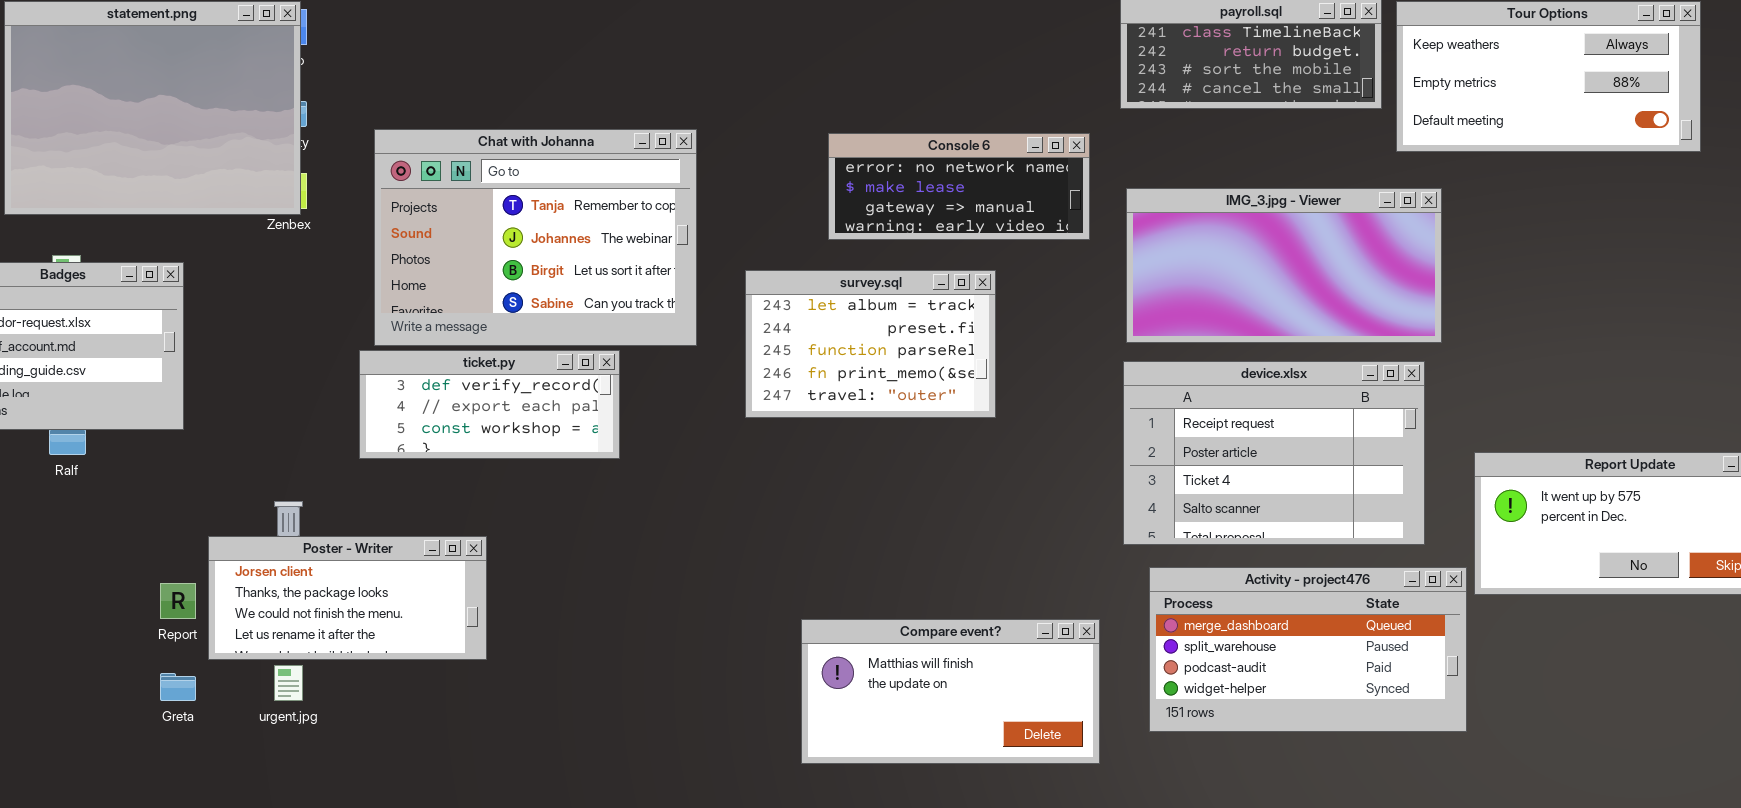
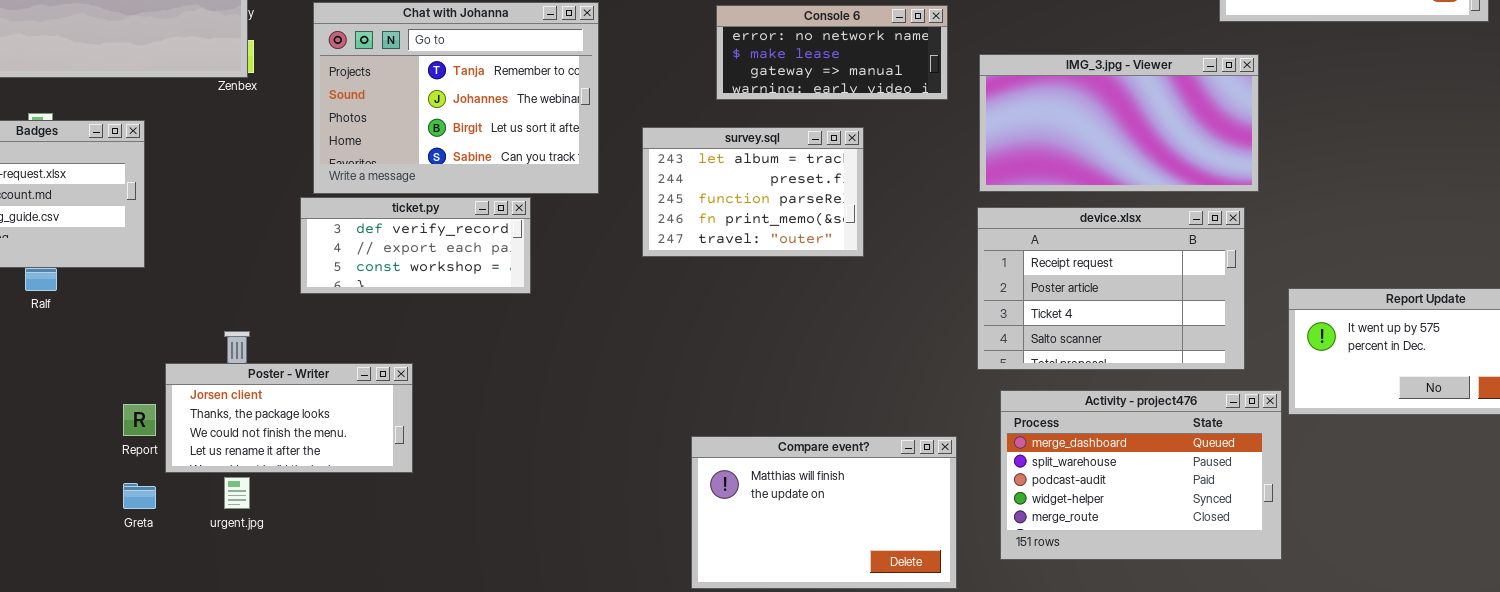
Activity - project476: [1149,567,1467,732] -> [1000,390,1282,560], resized
Compare event?: [801,619,1100,764] -> [691,436,957,589], resized

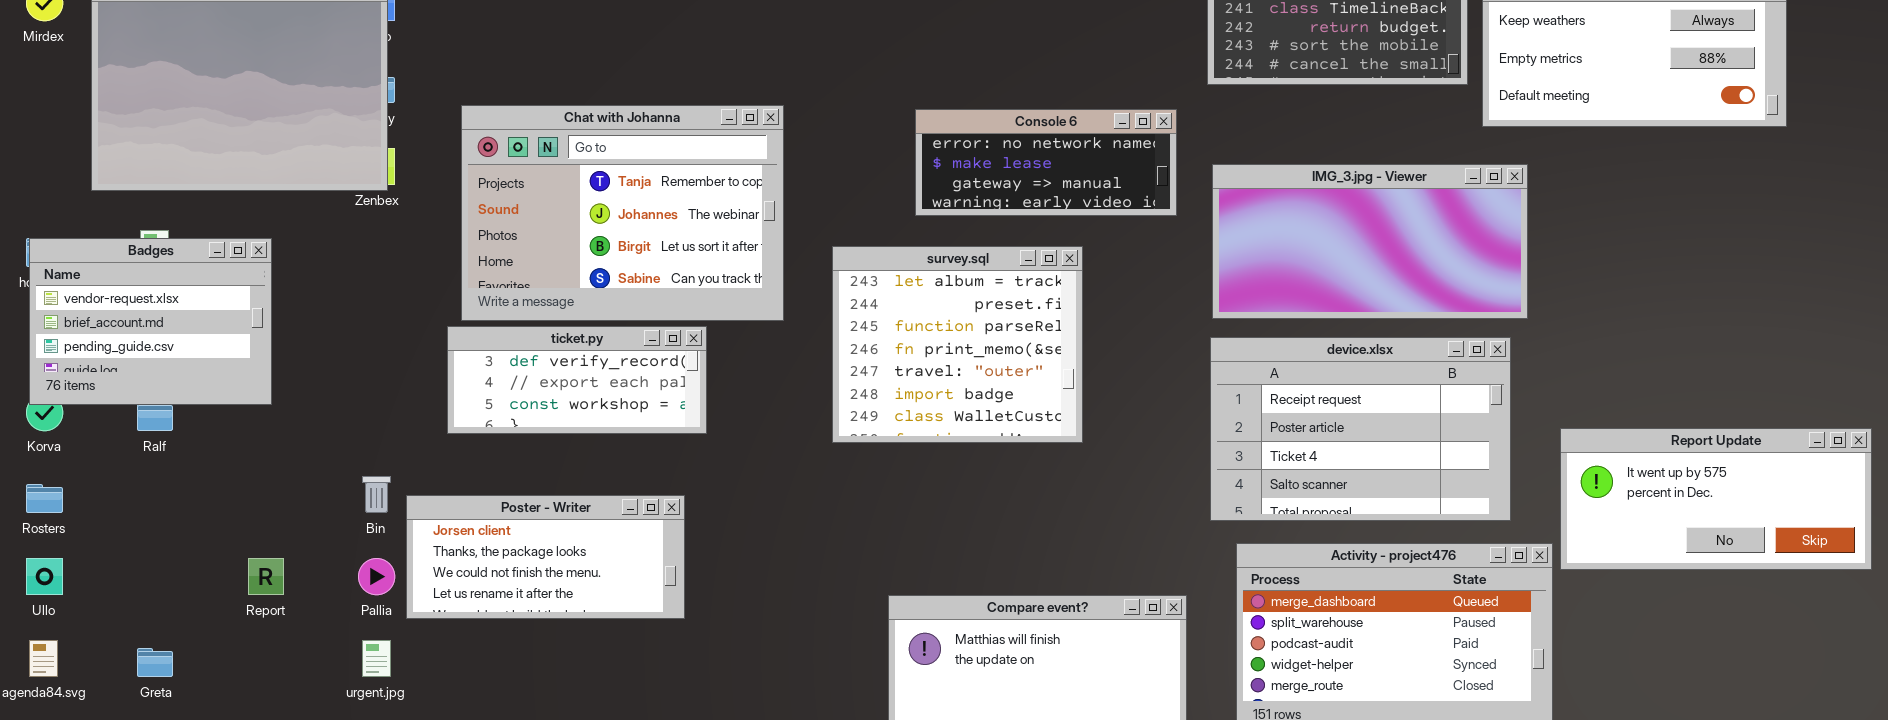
survey.sql: [642,127,864,257] -> [832,246,1083,443], resized
Poster - Writer: [165,363,413,473] -> [406,495,685,619], moved
Greta: [123,483,156,509] -> [137,648,173,677], moved

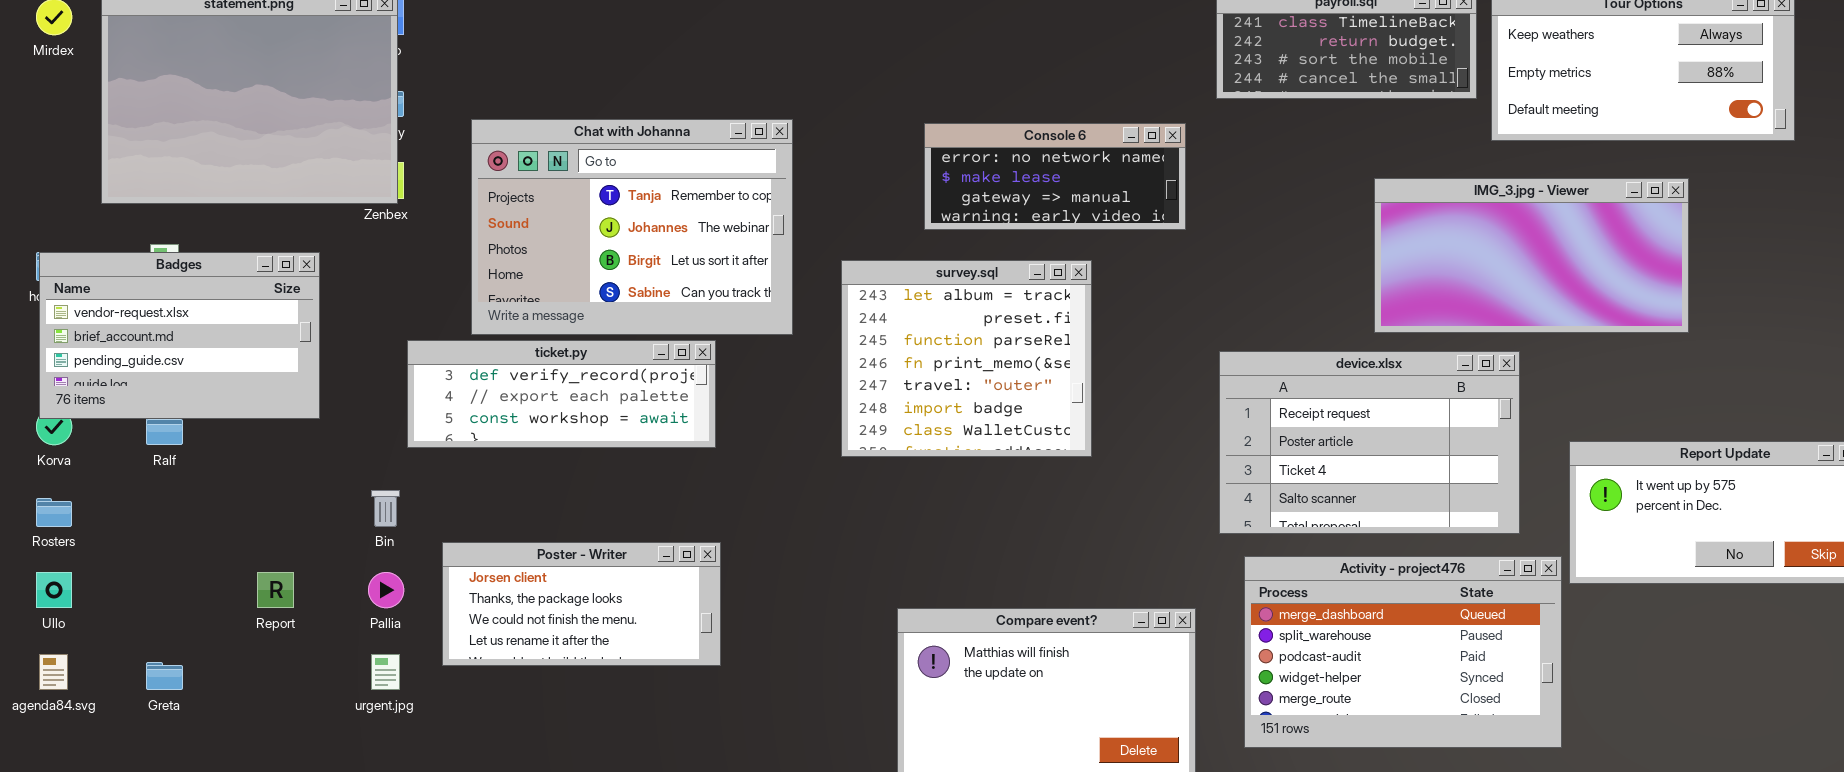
IMG_3.jpg - Viewer: [1212,164,1528,319] -> [1374,178,1689,333], moved
Badges: [29,238,272,405] -> [39,252,320,419], resized
ticket.py: [447,326,707,434] -> [407,340,716,448], resized
Poster - Writer: [406,495,685,619] -> [442,542,721,666], moved

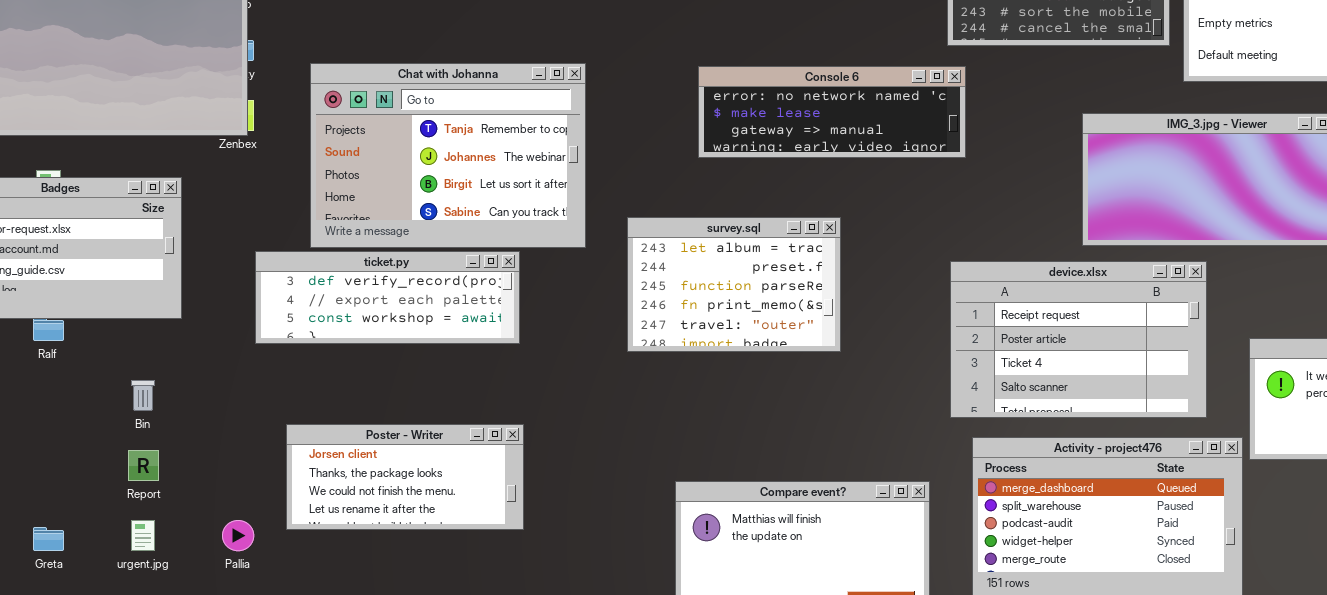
Console 6: [924,123,1186,230] -> [698,66,966,158], resized
survey.sql: [841,260,1092,457] -> [627,217,841,352], resized
Bin: [371,490,400,527] -> [131,380,155,411], moved
Pallia: [368,572,404,608] -> [222,520,254,551], moved
urgent.jpg: [371,654,400,690] -> [131,520,155,551], moved

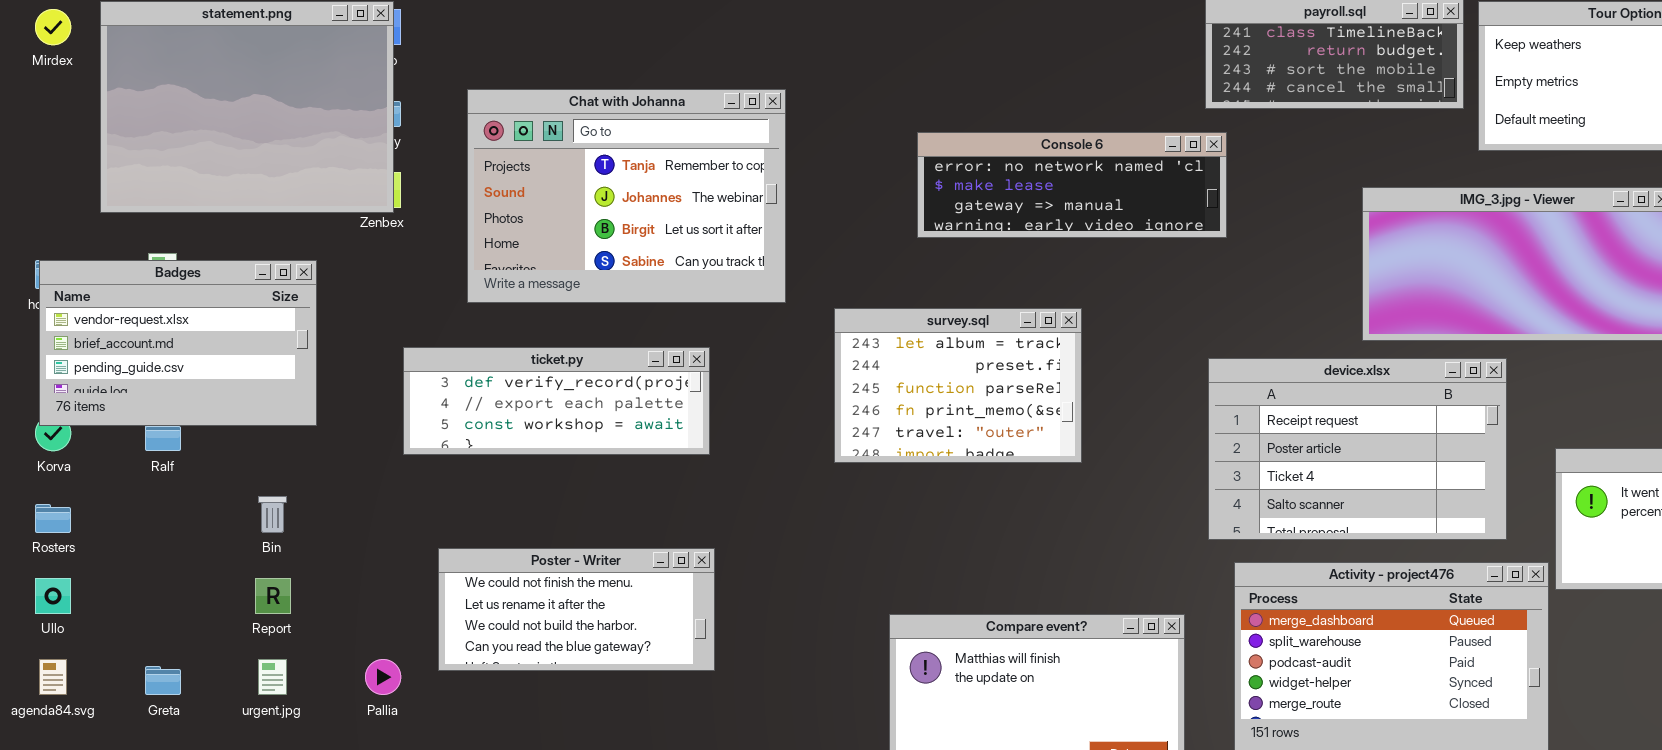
Chat with Johanna: [310,63,586,248] -> [467,89,786,303], moved
Poster - Writer: [286,424,524,530] -> [438,548,715,671], scrolled down 2 rows

